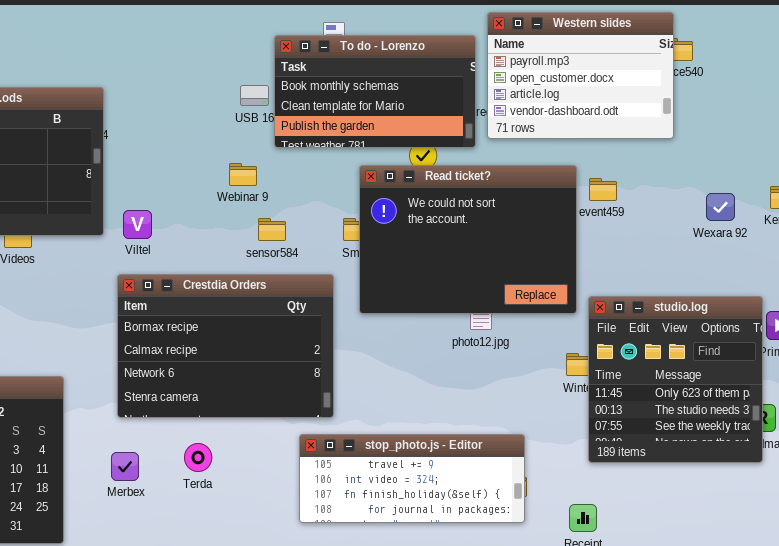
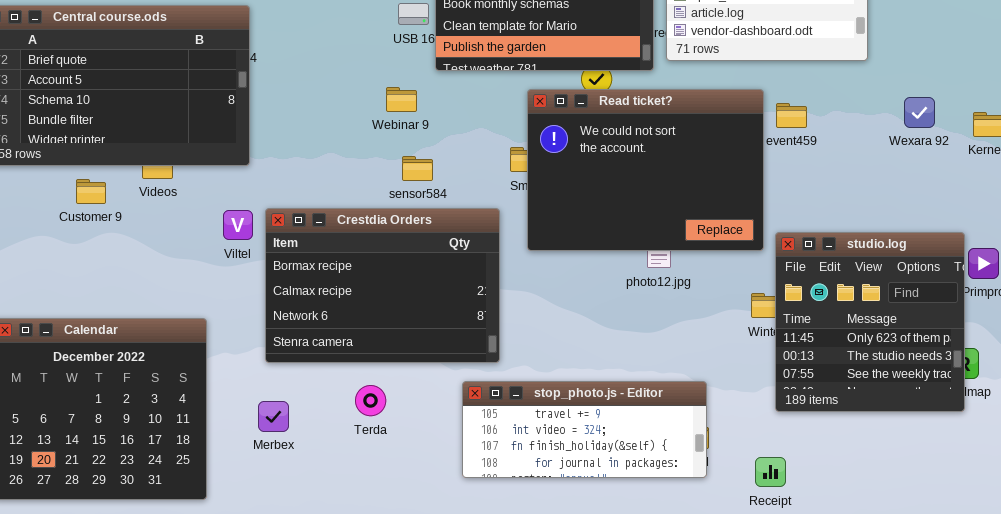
Wexara 92: [706,193,735,221] -> [904,97,935,128], moved
Viltel: [123,210,152,239] -> [223,210,253,240], moved
sensor584: [258,218,286,241] -> [402,156,433,181], moved
Terda: [184,443,212,472] -> [355,385,386,416], moved

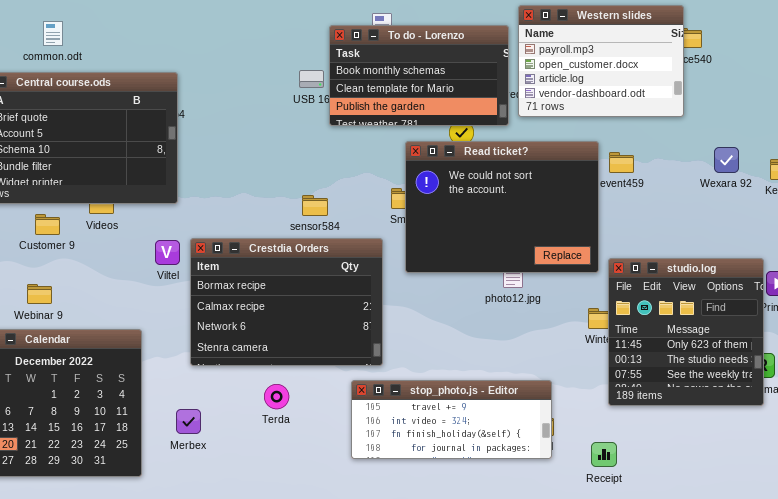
Webinar 9: [386,87,417,112] -> [27,284,52,304], moved
Merbex: [258,401,289,432] -> [176,409,201,434], moved

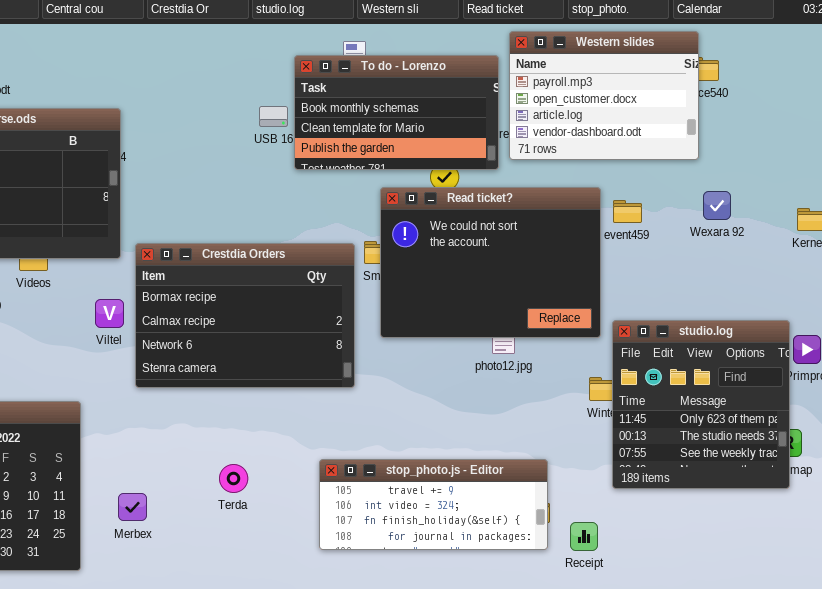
Wexara 92: [714,147,739,173] -> [703,191,731,220], moved
Crestdia Orders: [190,238,383,366] -> [135,243,355,388], moved
Receipt: [591,442,617,467] -> [570,522,598,551], moved

